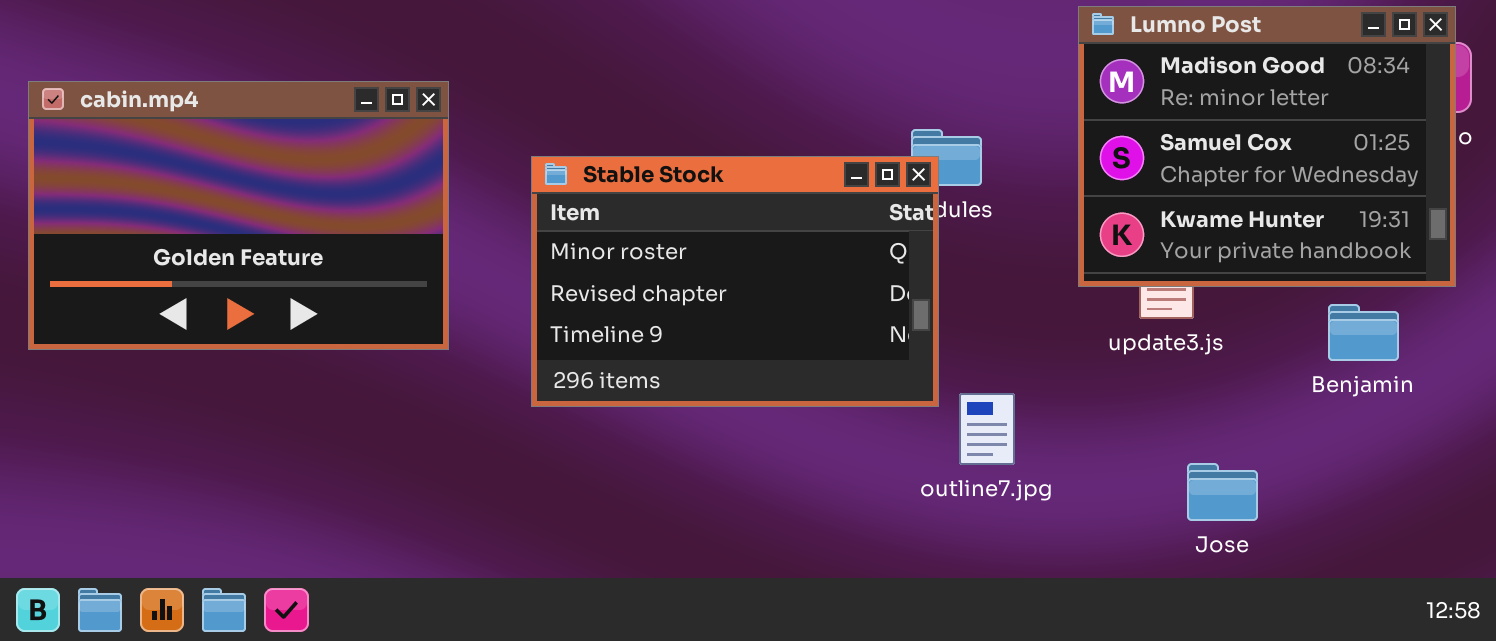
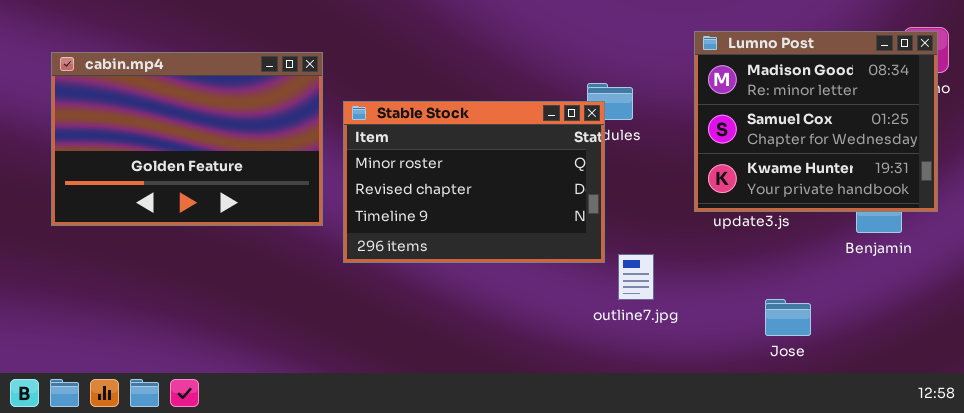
Lumno Post: [1078,6,1456,287] -> [694,31,938,212], moved
cabin.mp4: [28,81,449,350] -> [51,52,323,226], moved

